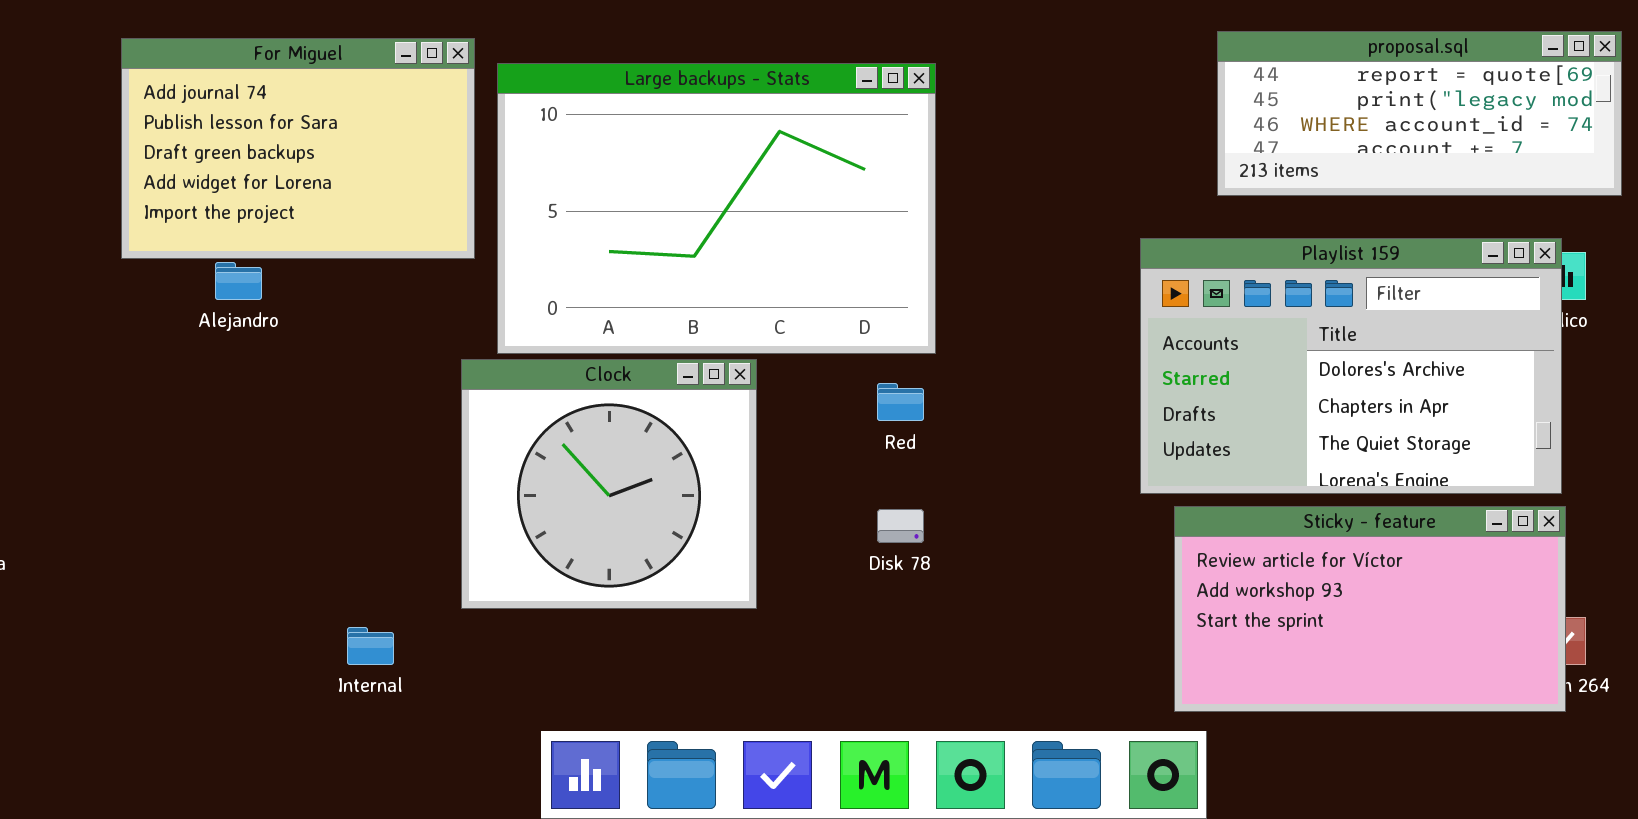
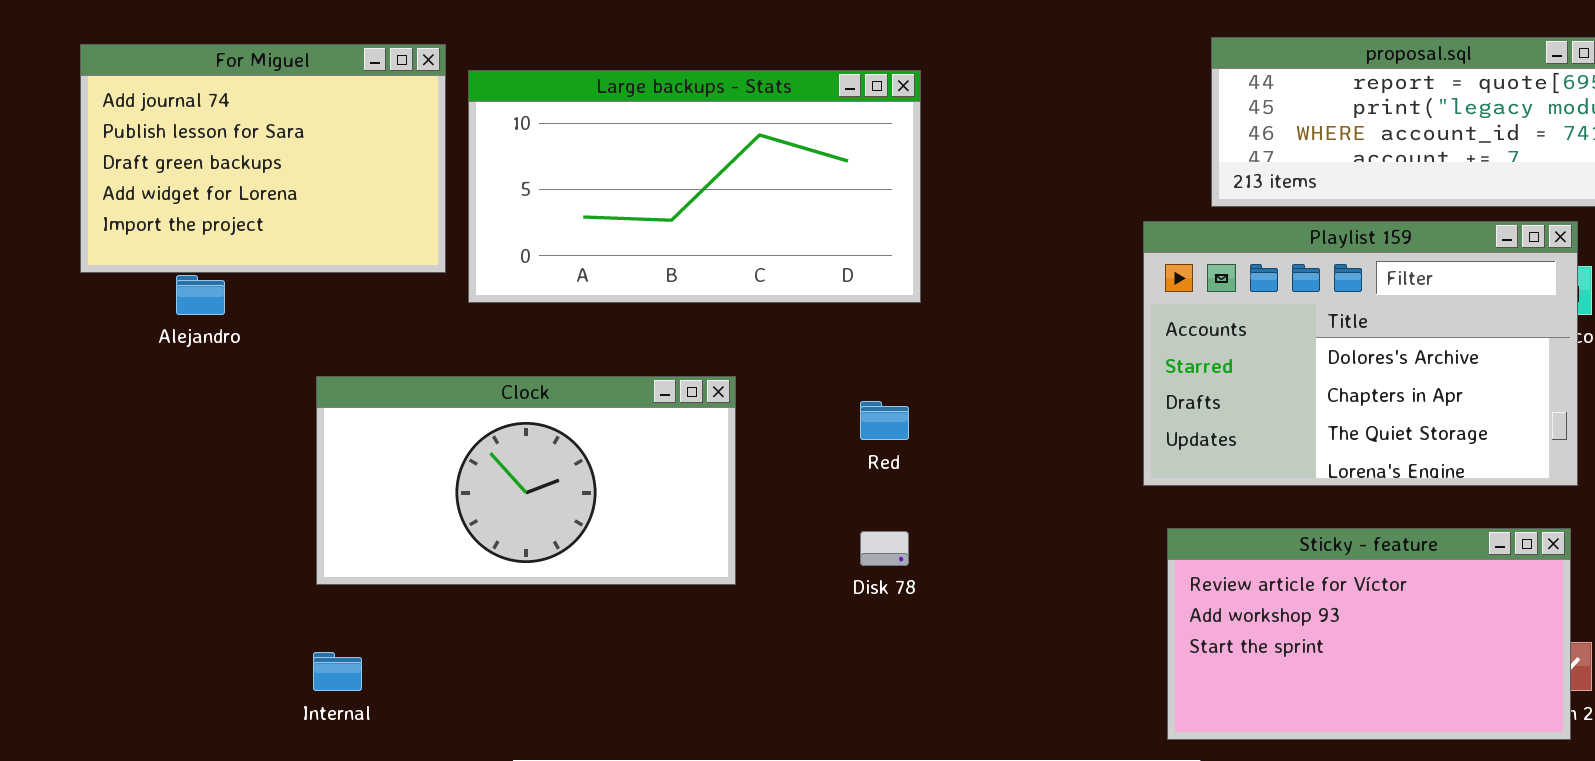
Large backups - Stats: [497,63,936,354] -> [468,70,921,303], resized
Playlist 159: [1140,238,1562,494] -> [1143,221,1578,486], moved
Clock: [461,359,757,609] -> [316,376,736,585], resized

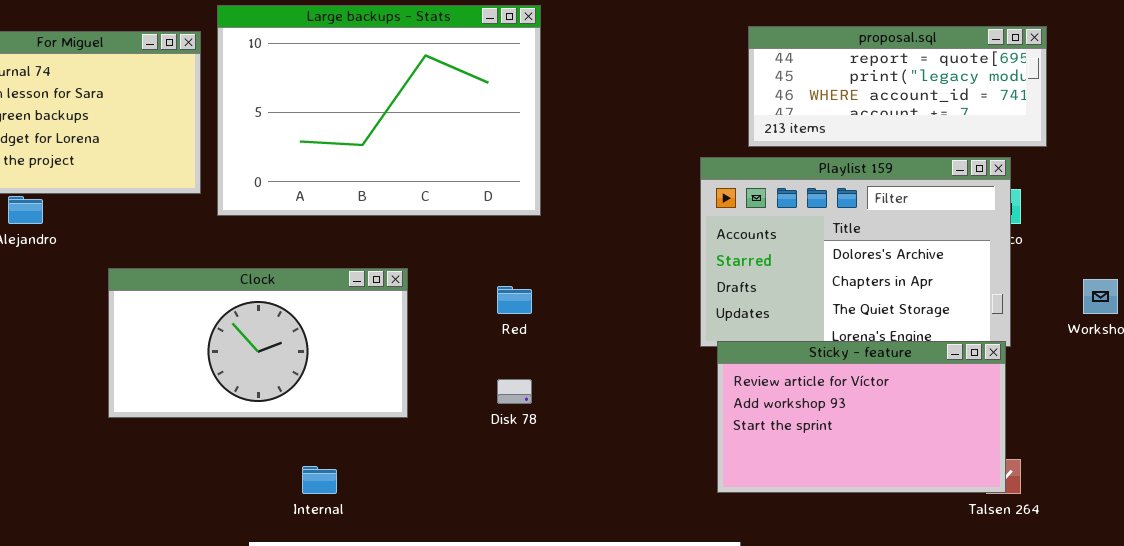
Large backups - Stats: [468,70,921,303] -> [217,5,541,216], resized
Sticky - feature: [1167,528,1571,740] -> [717,341,1006,493], moved
Internal: [313,652,362,691] -> [302,466,337,494], moved

